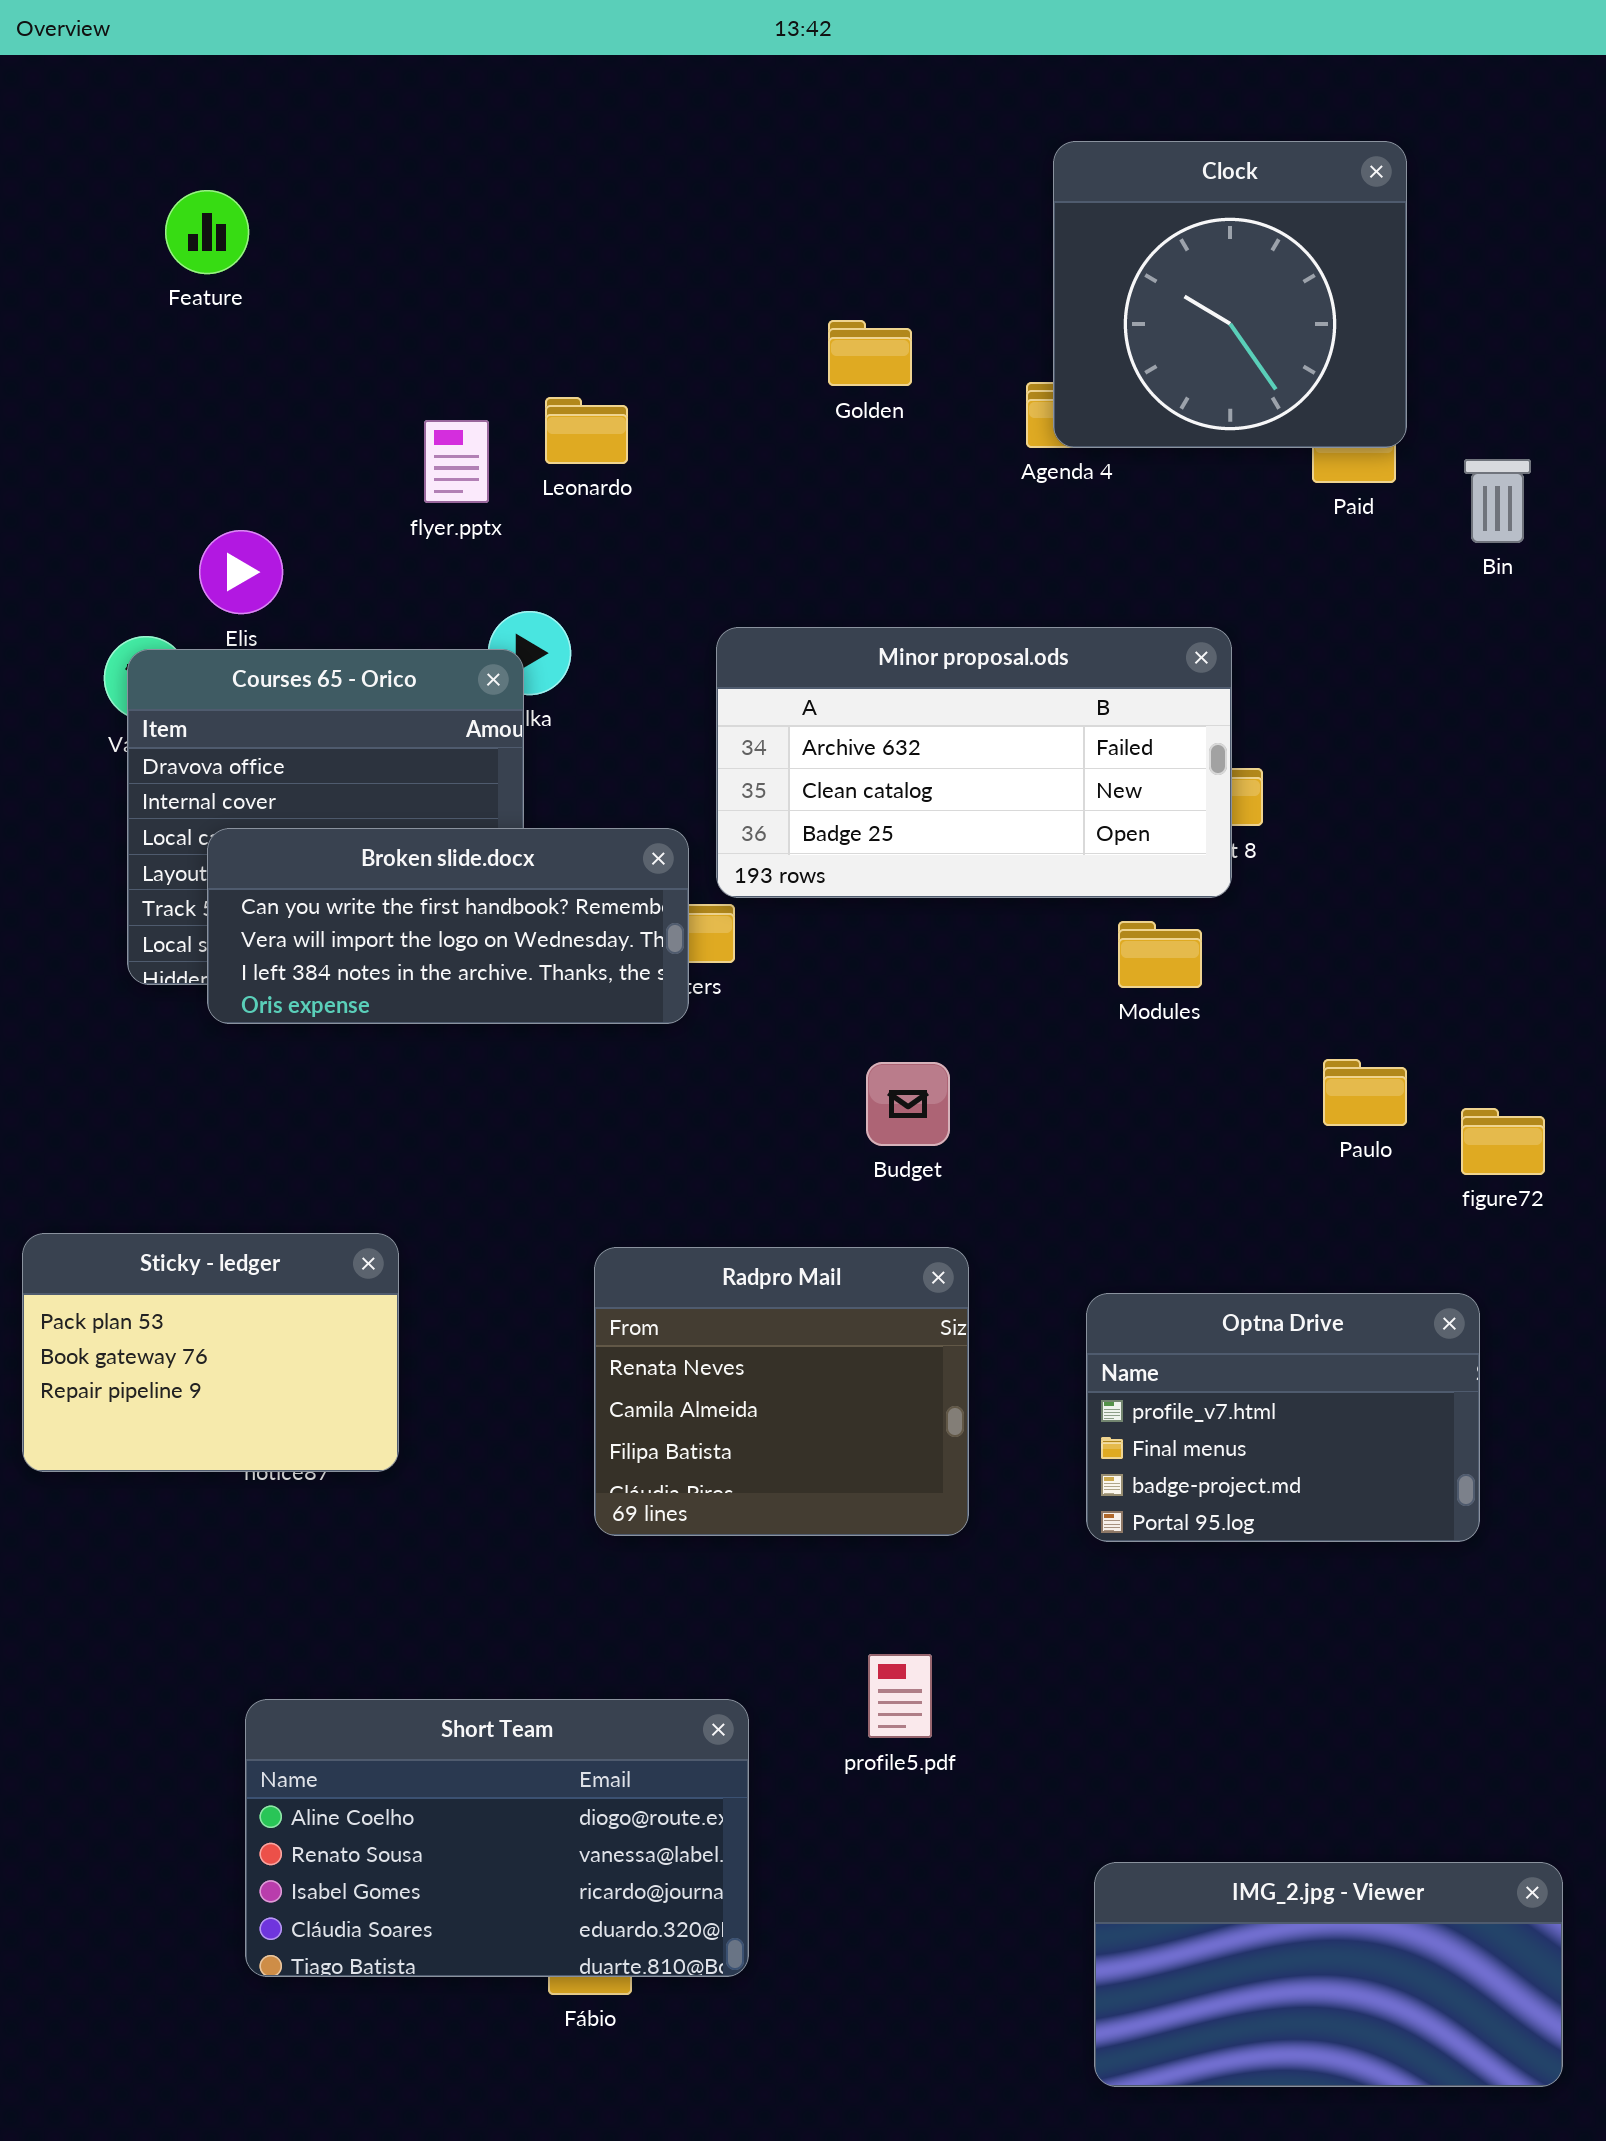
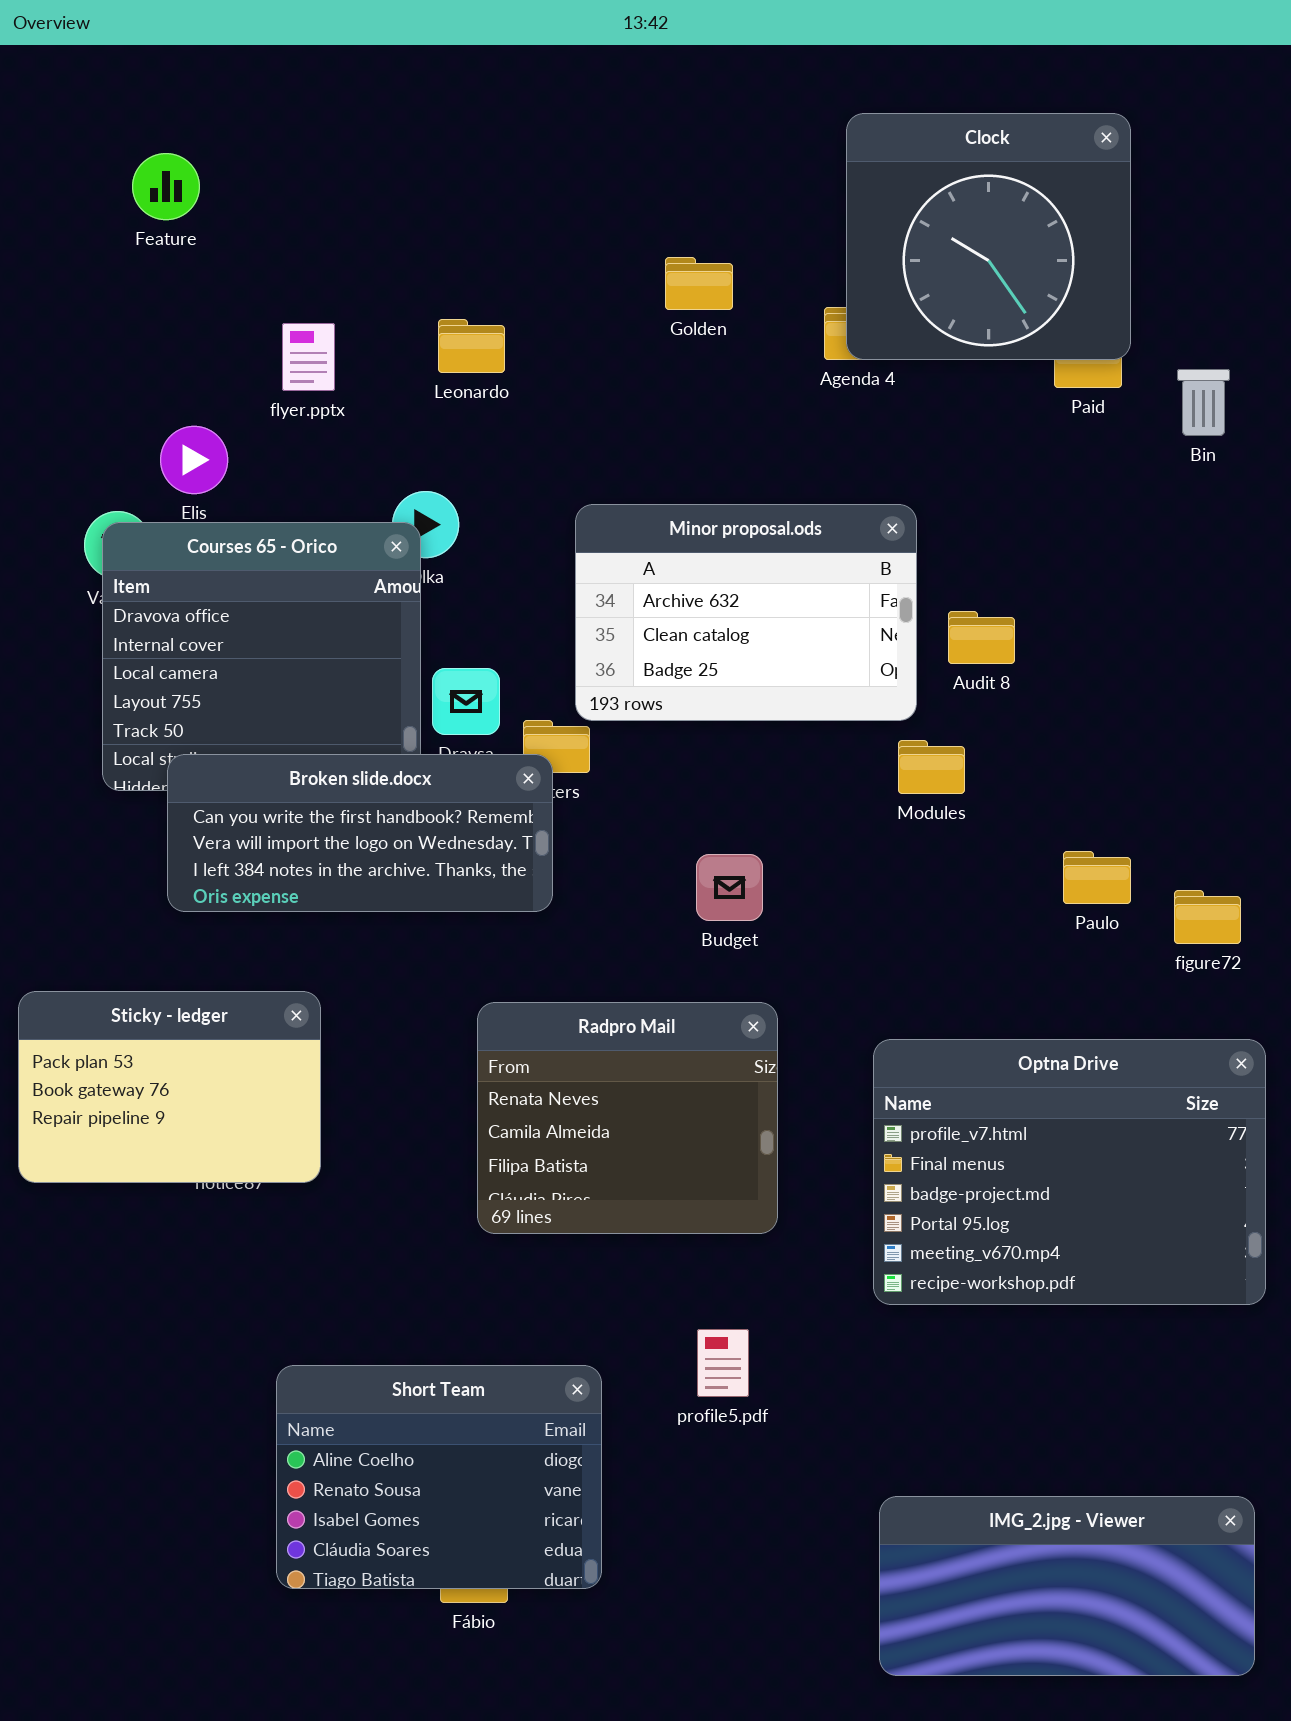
flyer.pptx: [424,420,489,503] -> [282,323,335,391], moved
Minor proposal.ods: [716,627,1232,898] -> [575,504,917,721], resized
Broken slide.docx: [207,828,689,1024] -> [167,754,553,912], moved
Optna Drive: [1086,1293,1480,1542] -> [873,1039,1266,1305], resized
Short Team: [245,1699,749,1977] -> [276,1365,602,1589], resized

